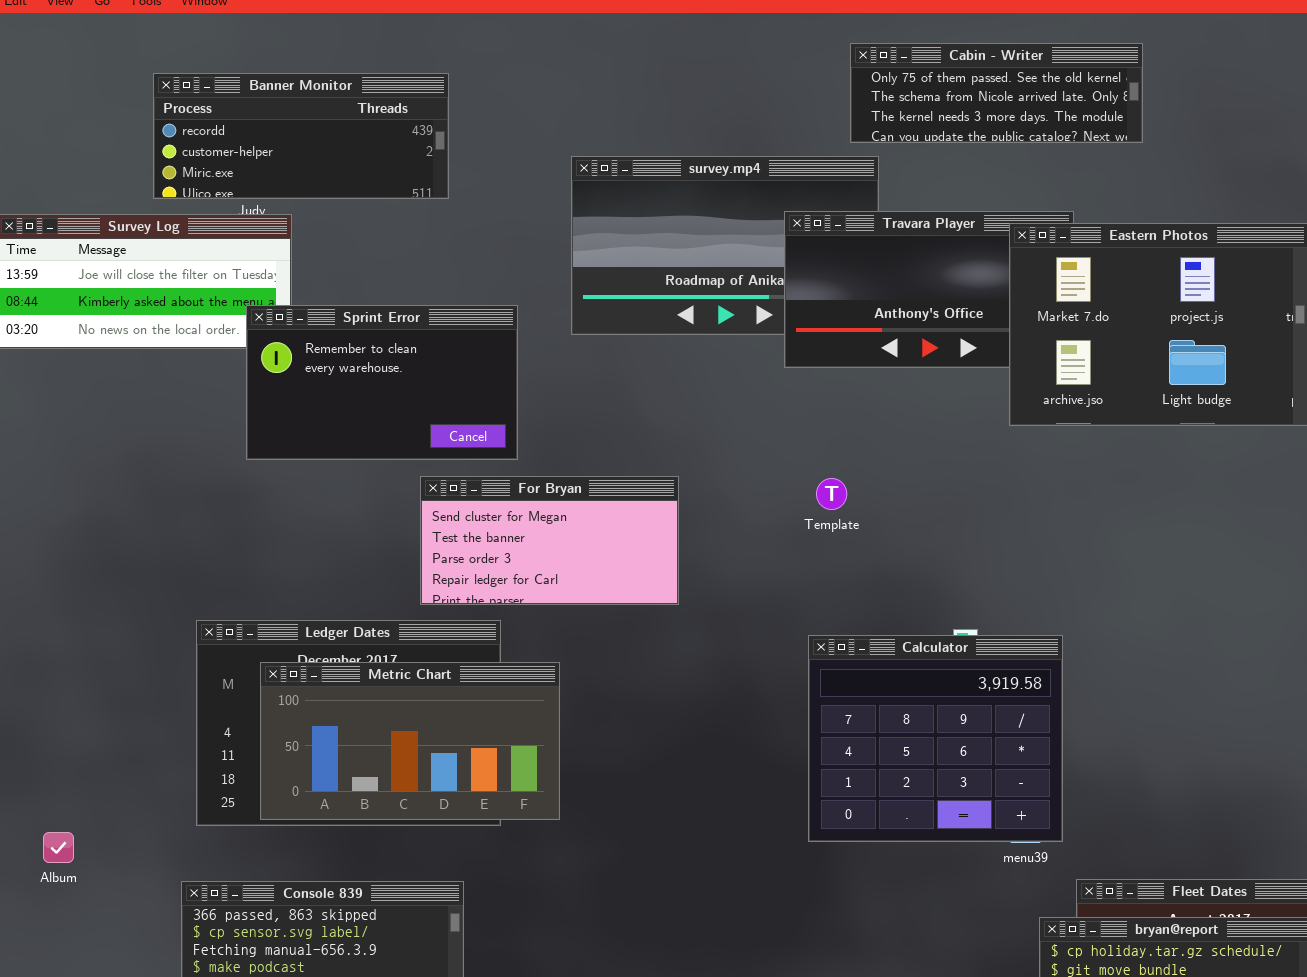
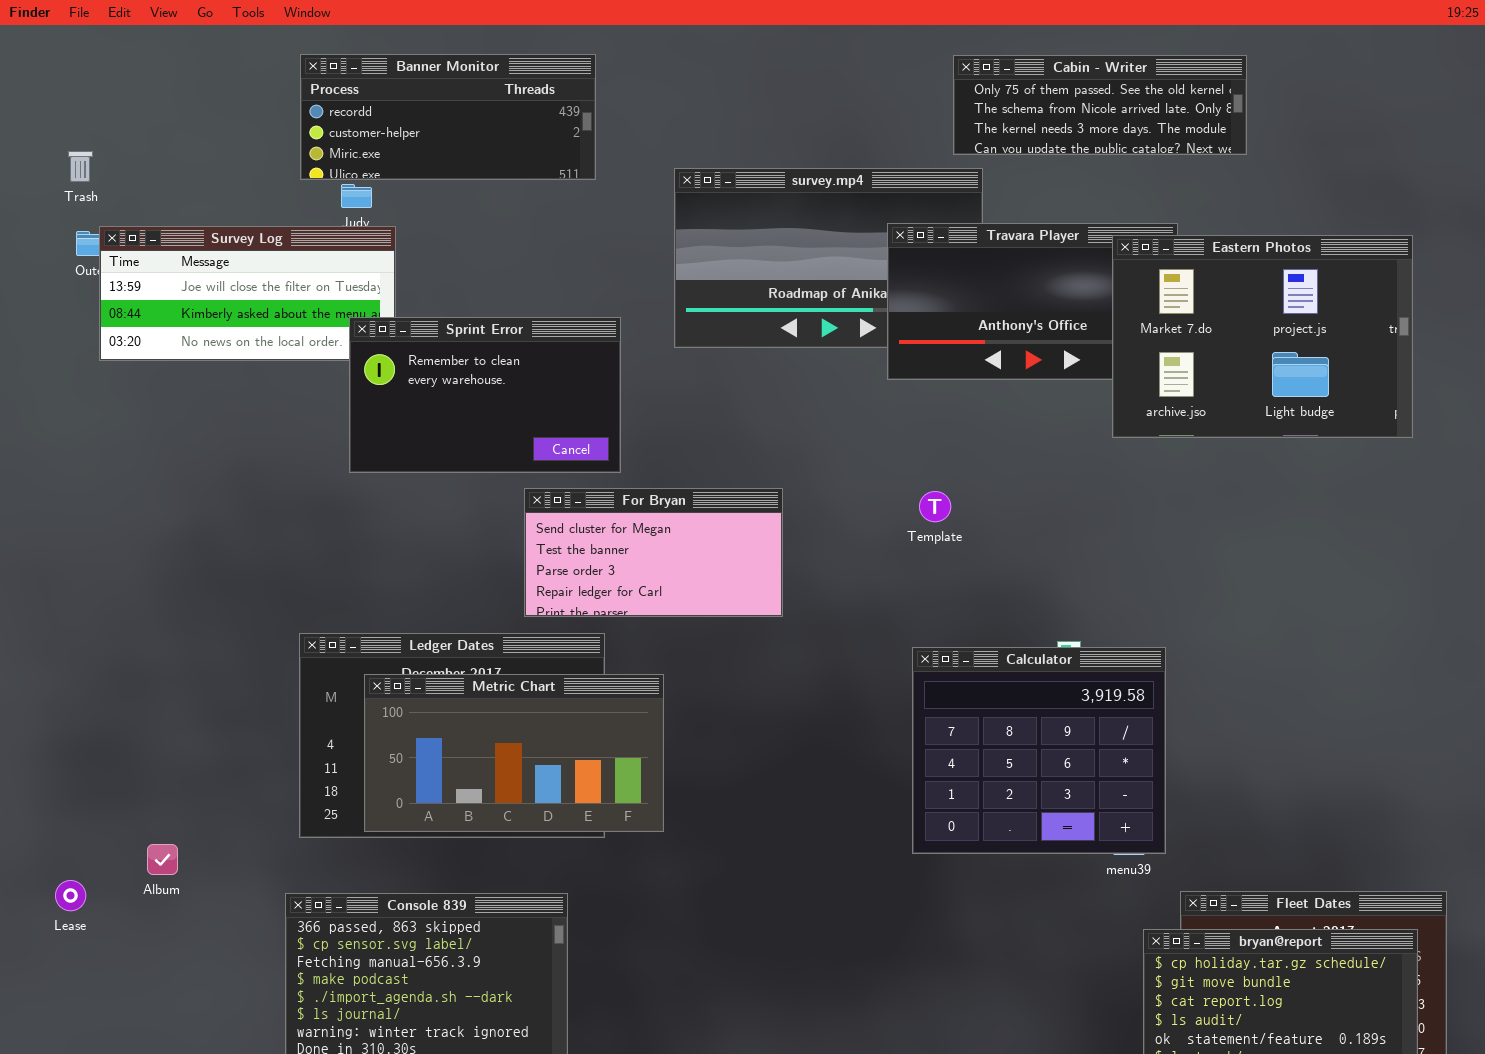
Banner Monitor: [153,73,449,199] -> [300,54,596,180], moved

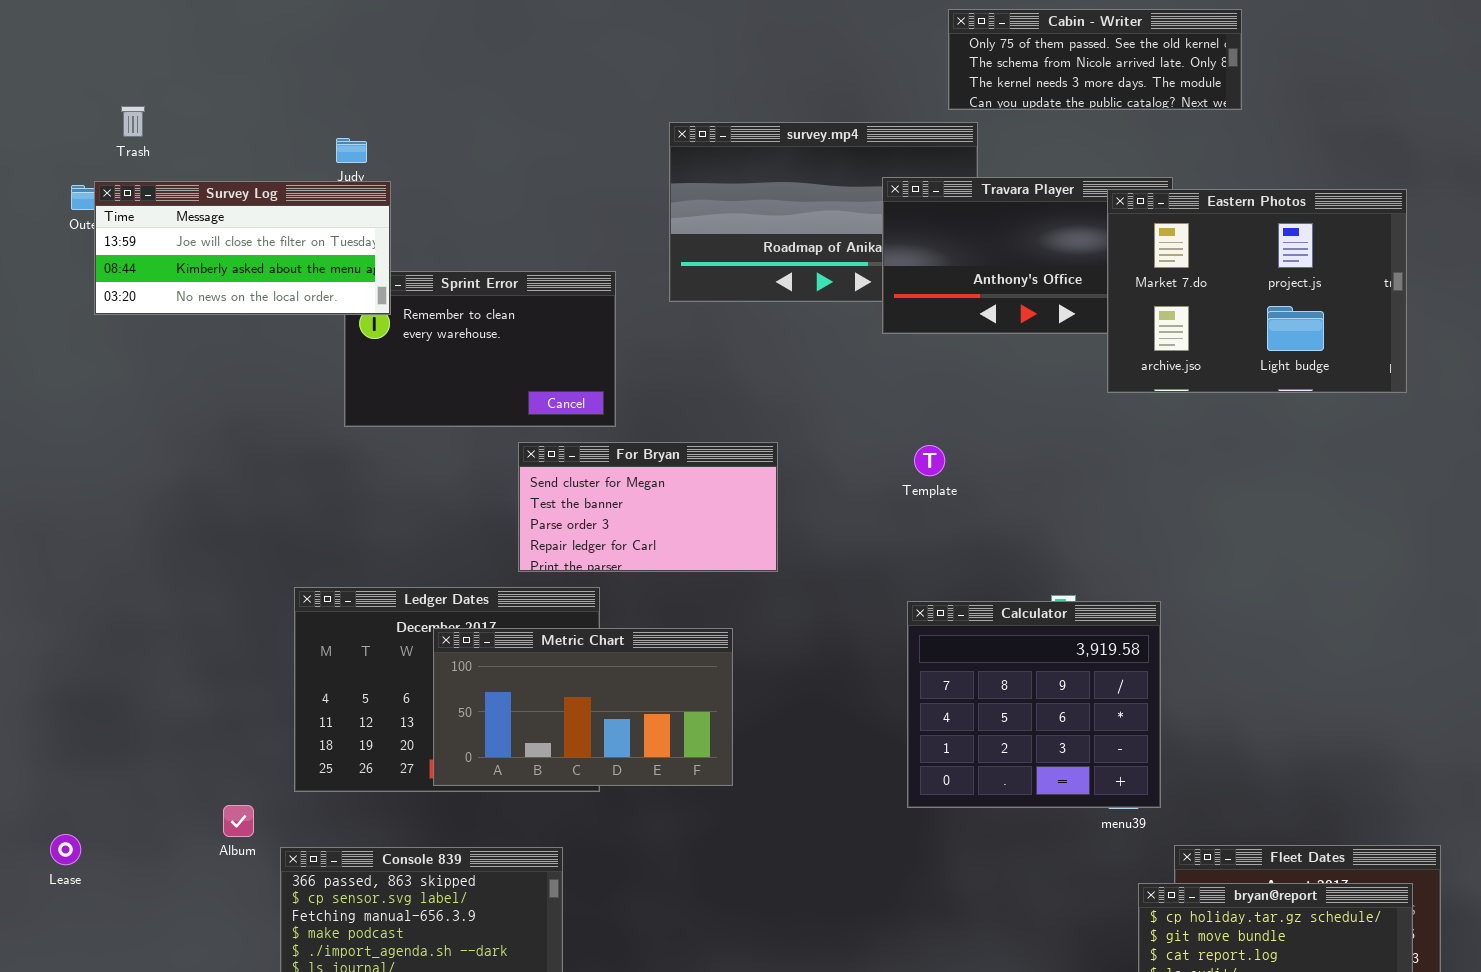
Banner Monitor: [300,54,596,180] -> none, closed
Trash: [68,151,93,182] -> [121,106,145,137], moved
Survey Log: [99,226,396,361] -> [94,181,391,315], raised
Metric Chart: [364,674,664,832] -> [433,628,733,786], moved
Album: [147,844,178,875] -> [223,805,254,837], moved

